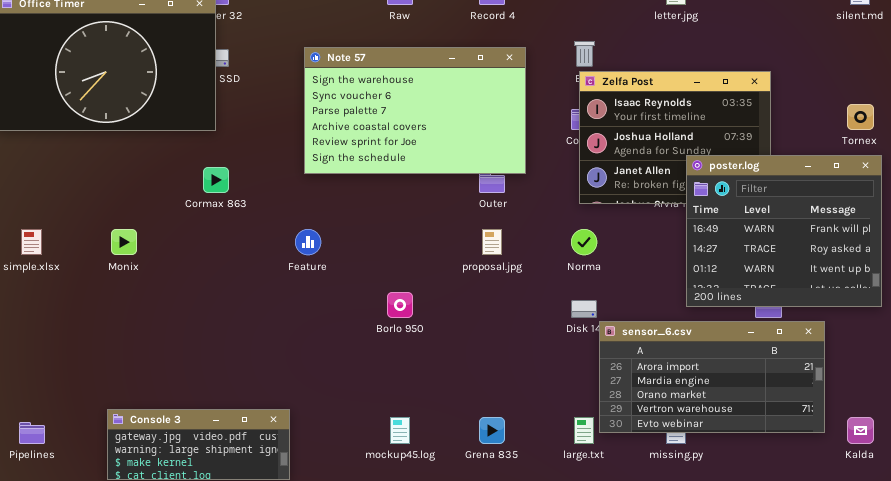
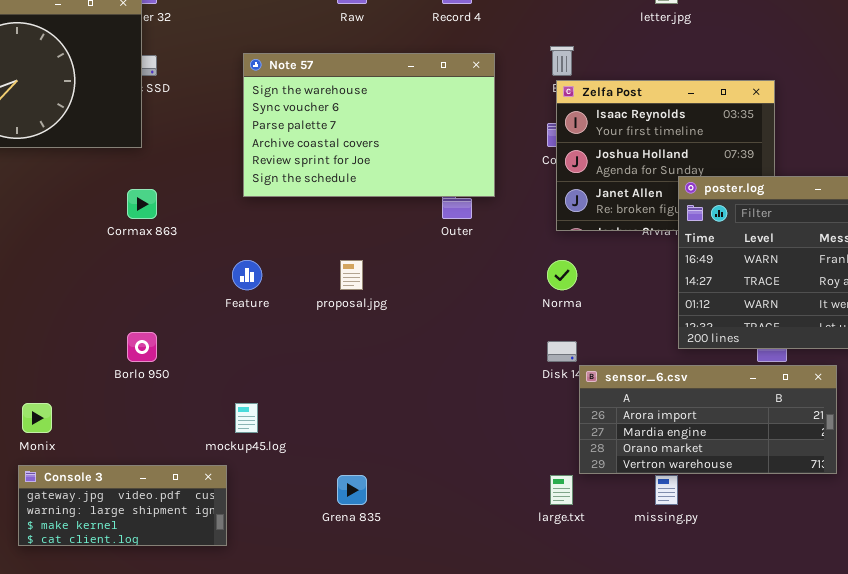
Monix: [111,229,137,255] -> [22,403,52,433], moved
proposal.jpg: [482,229,502,255] -> [340,260,363,290], moved
Borlo 950: [387,292,413,318] -> [127,332,157,362], moved
sensor_6.csv: [599,321,825,433] -> [579,365,837,474], resized
mockup45.log: [390,417,410,444] -> [235,403,258,433], moved
Grena 835: [479,417,505,444] -> [337,475,367,505], moved

